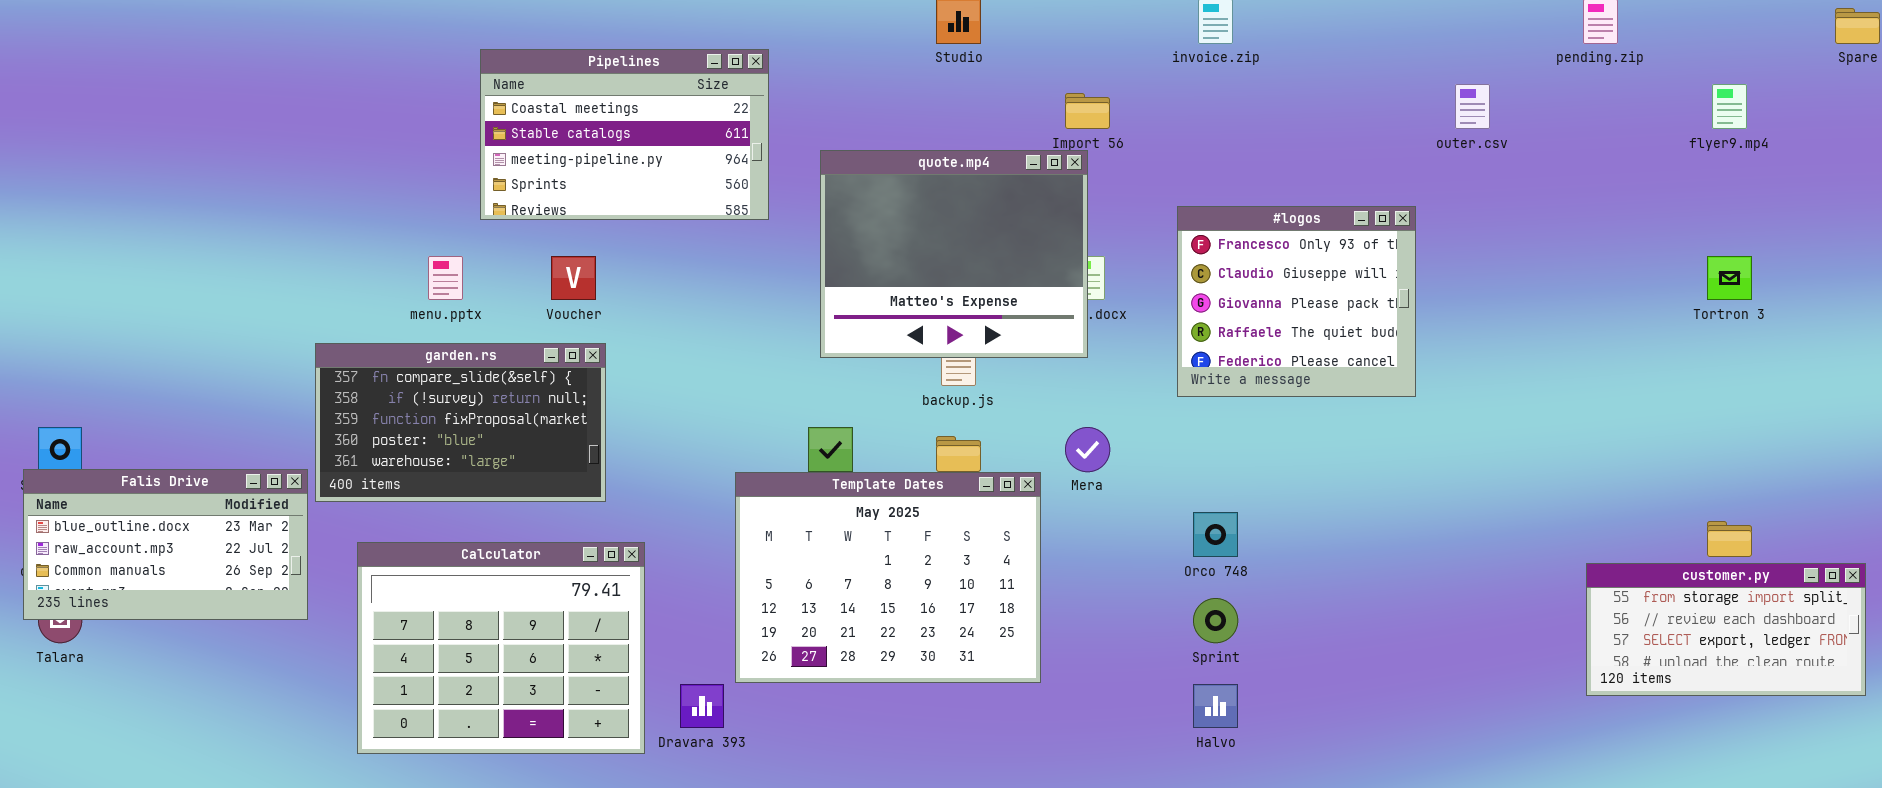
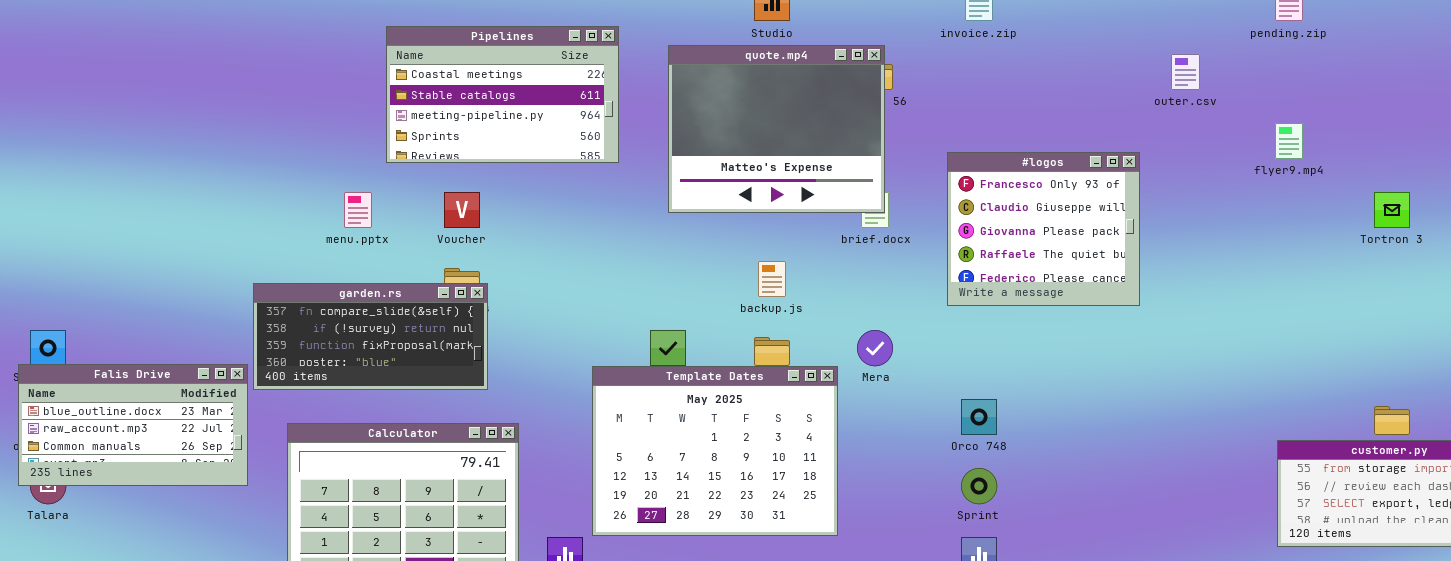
flyer9.mp4: [1712,84,1747,129] -> [1275,123,1303,159], moved
quote.mp4: [820,150,1088,358] -> [668,45,885,213], moved
garden.rs: [315,343,606,502] -> [253,283,488,390], resized

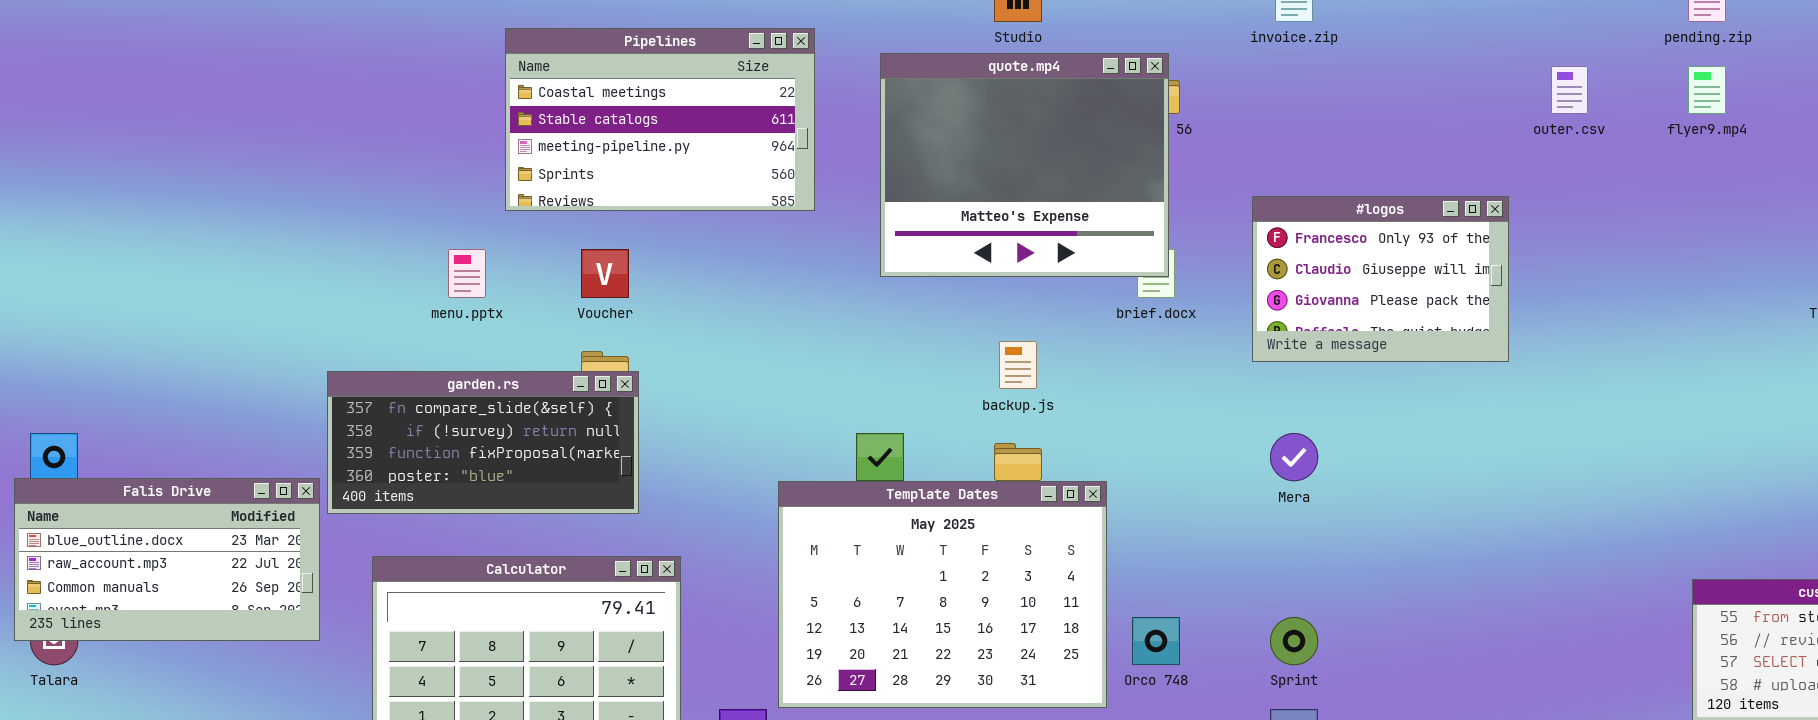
flyer9.mp4: [1275,123,1303,159] -> [1688,66,1726,114], moved
#logos: [947,152,1140,306] -> [1252,196,1509,362], resized
Mera: [857,330,893,366] -> [1270,433,1318,481], moved
Orco 748: [961,399,997,435] -> [1132,617,1180,665], moved

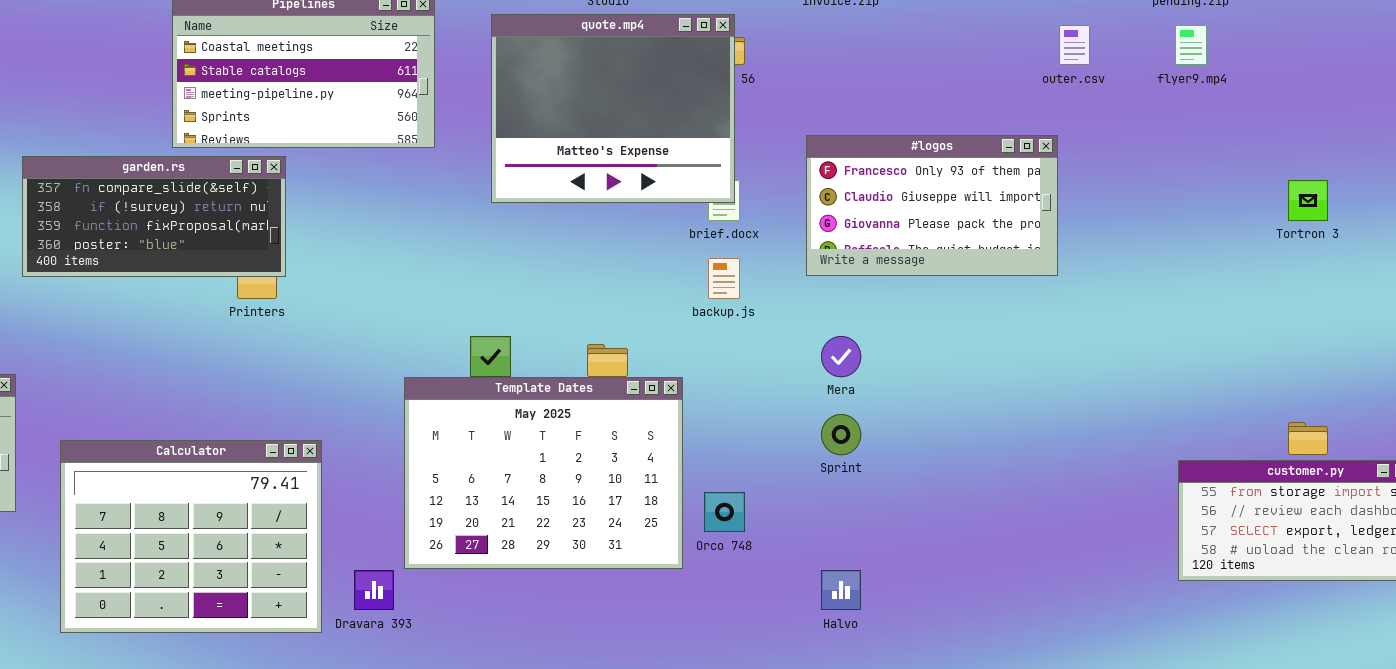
#logos: [1252,196,1509,362] -> [806,135,1058,276], resized
backup.js: [999,341,1037,389] -> [708,258,740,299], moved
garden.rs: [327,371,639,514] -> [22,156,286,277], moved
Sprint: [1270,617,1318,665] -> [821,414,861,455], moved

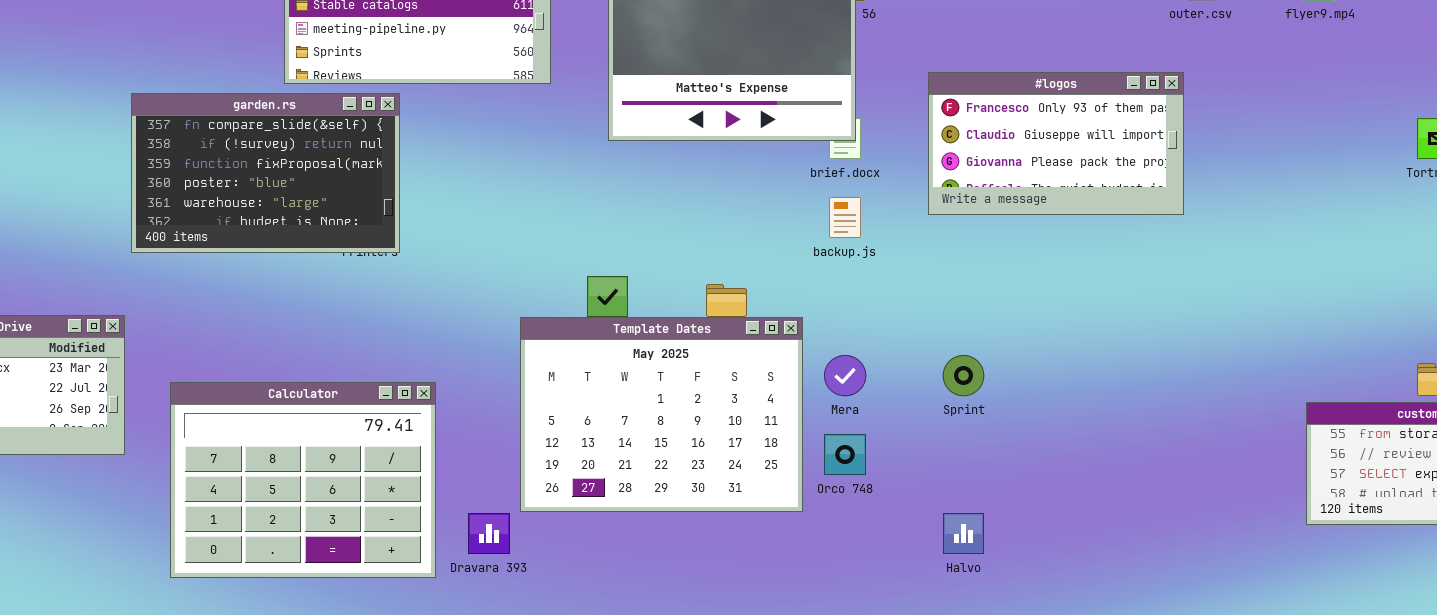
garden.rs: [22,156,286,277] -> [131,93,400,253], resized
Mera: [821,336,861,377] -> [824,355,866,396], moved

